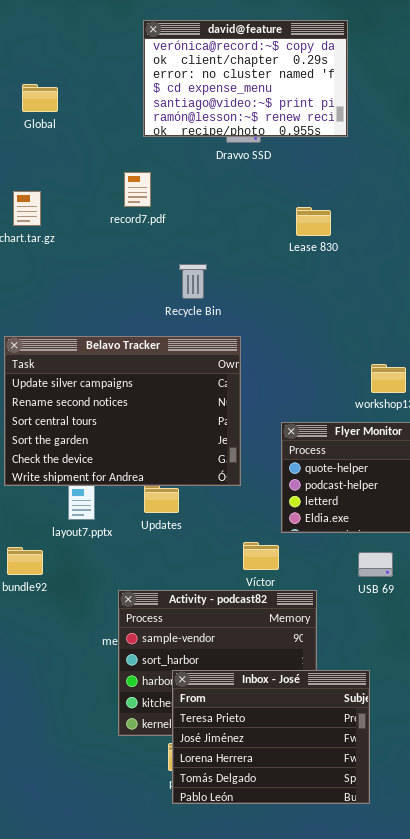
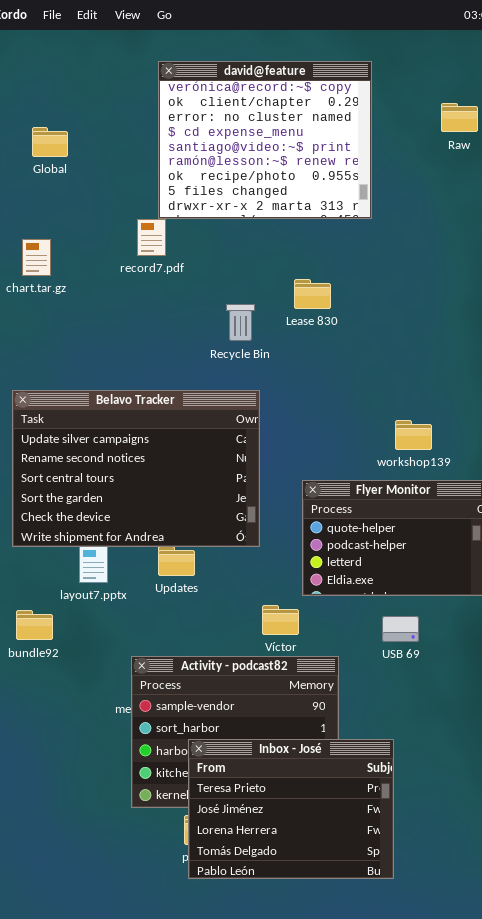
david@feature: [143,20,348,137] -> [158,61,372,219], resized
Lease 830: [296,207,331,236] -> [294,279,331,309], moved
Recycle Bin: [179,264,207,299] -> [226,304,255,341], moved

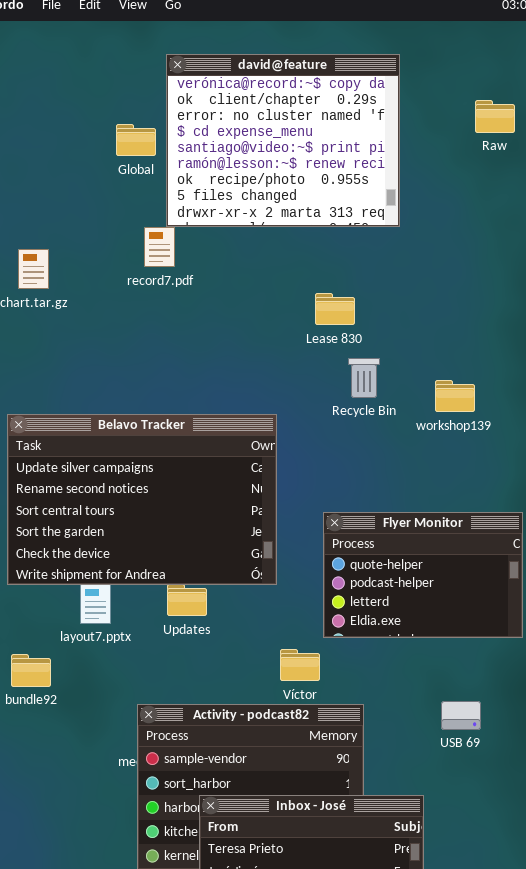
Global: [32,127,68,157] -> [116,124,156,156], moved
Recycle Bin: [226,304,255,341] -> [348,358,380,398], moved
workshop139: [395,420,432,450] -> [435,380,475,412], moved
USB 69: [382,616,419,642] -> [441,701,481,730], moved

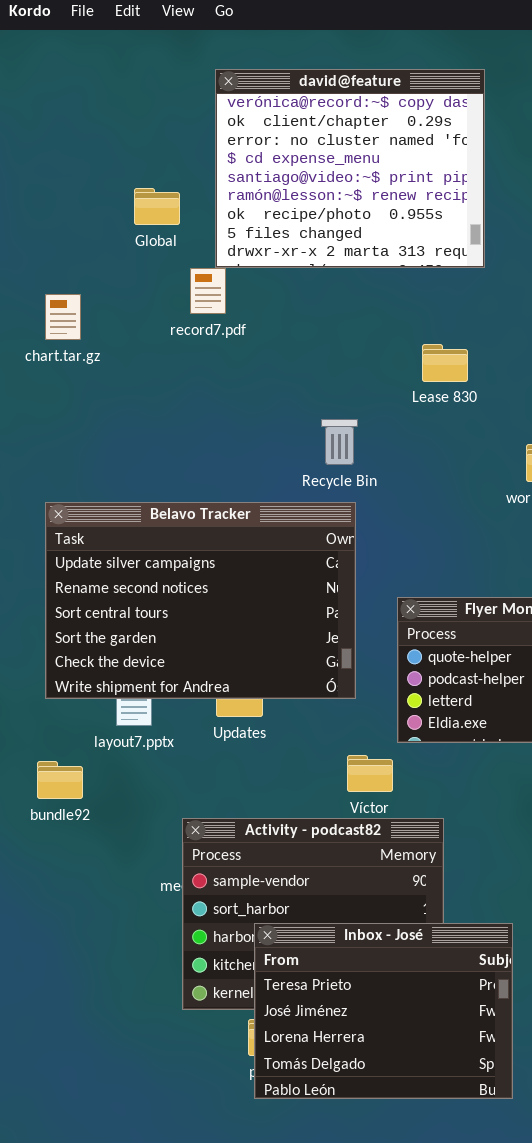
Global: [116,124,156,156] -> [134,188,180,225], moved
Lease 830: [315,293,355,325] -> [422,344,468,382], moved
Recycle Bin: [348,358,380,398] -> [321,419,358,465], moved
Belavo Tracker: [7,414,277,585] -> [45,502,356,699], moved

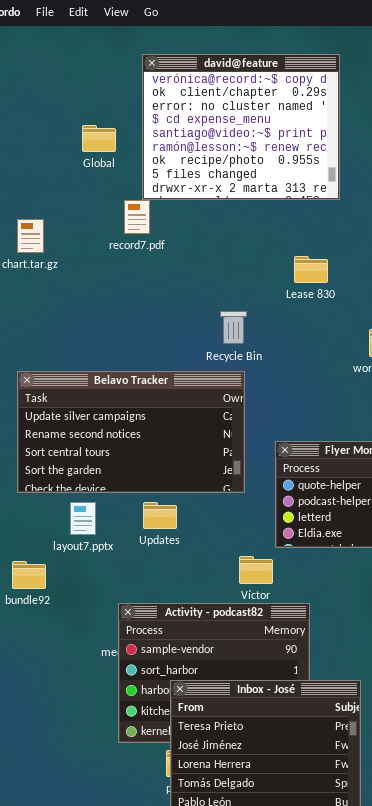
Global: [134,188,180,225] -> [82,125,116,152], moved
Belavo Tracker: [45,502,356,699] -> [17,371,245,493], resized

